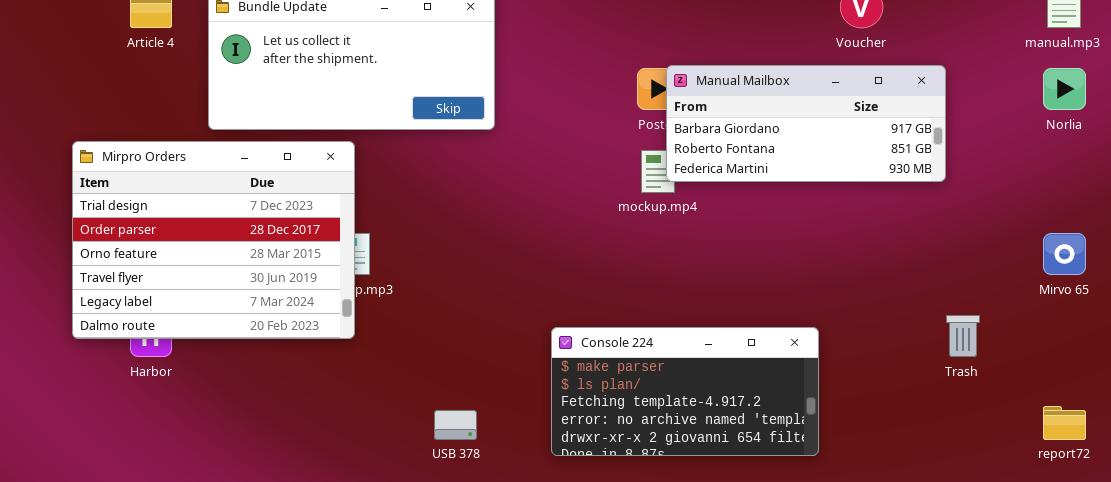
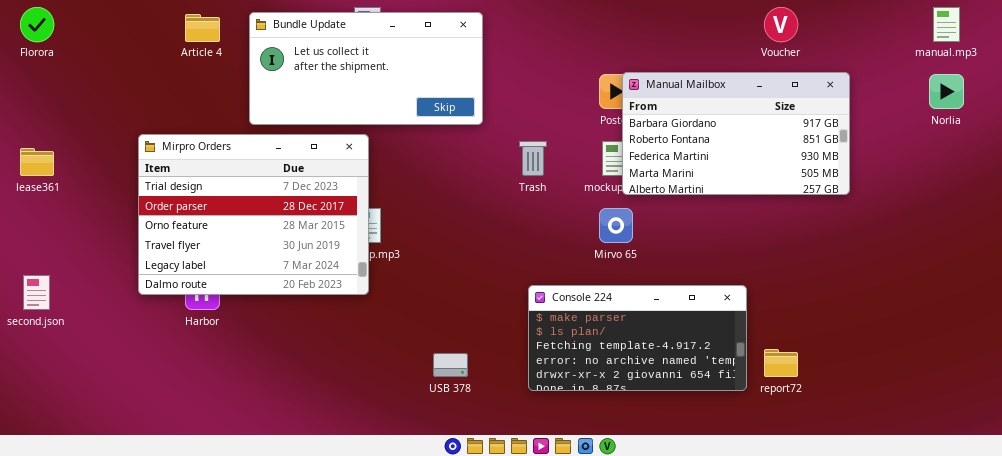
Manual Mailbox: [666,65,946,182] -> [622,72,850,195], resized
Mirvo 65: [1043,233,1086,275] -> [599,208,633,243], moved
Trash: [946,315,980,357] -> [519,141,547,176], moved
report72: [1043,406,1086,440] -> [764,349,798,377], moved

